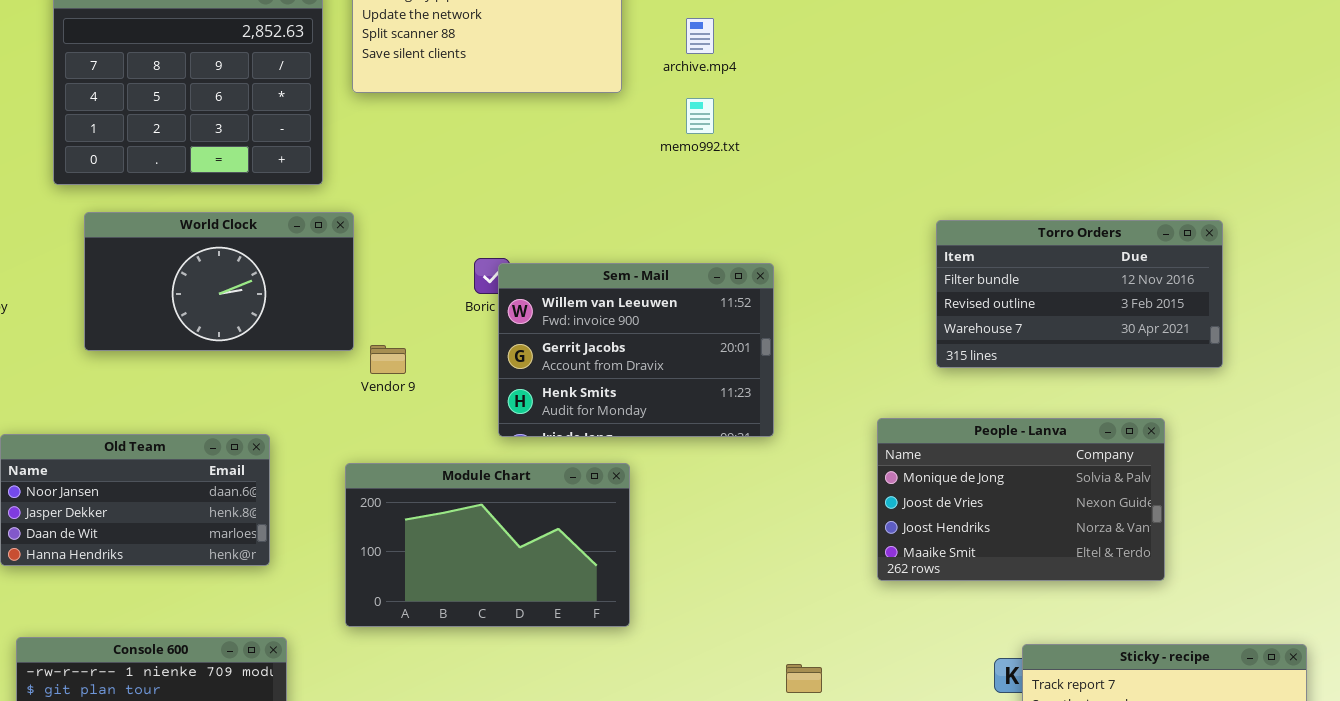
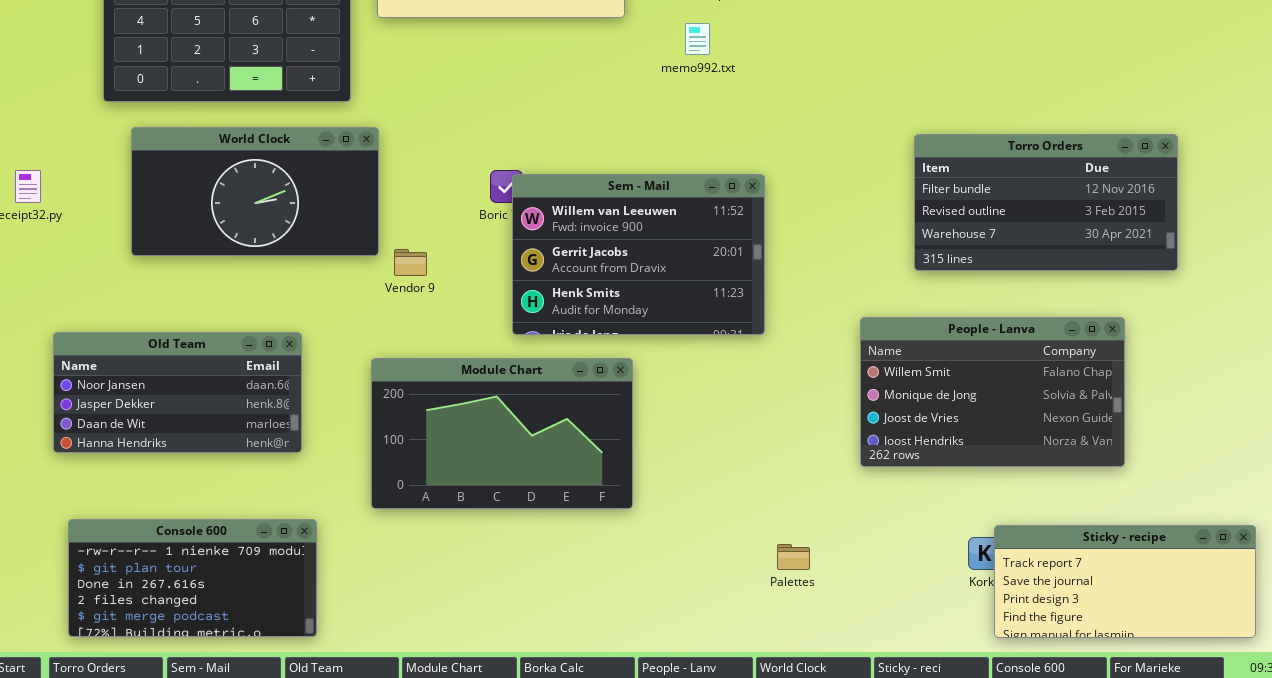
People - Lanva: [877,418,1165,581] -> [860,317,1125,467], scrolled up 1 row

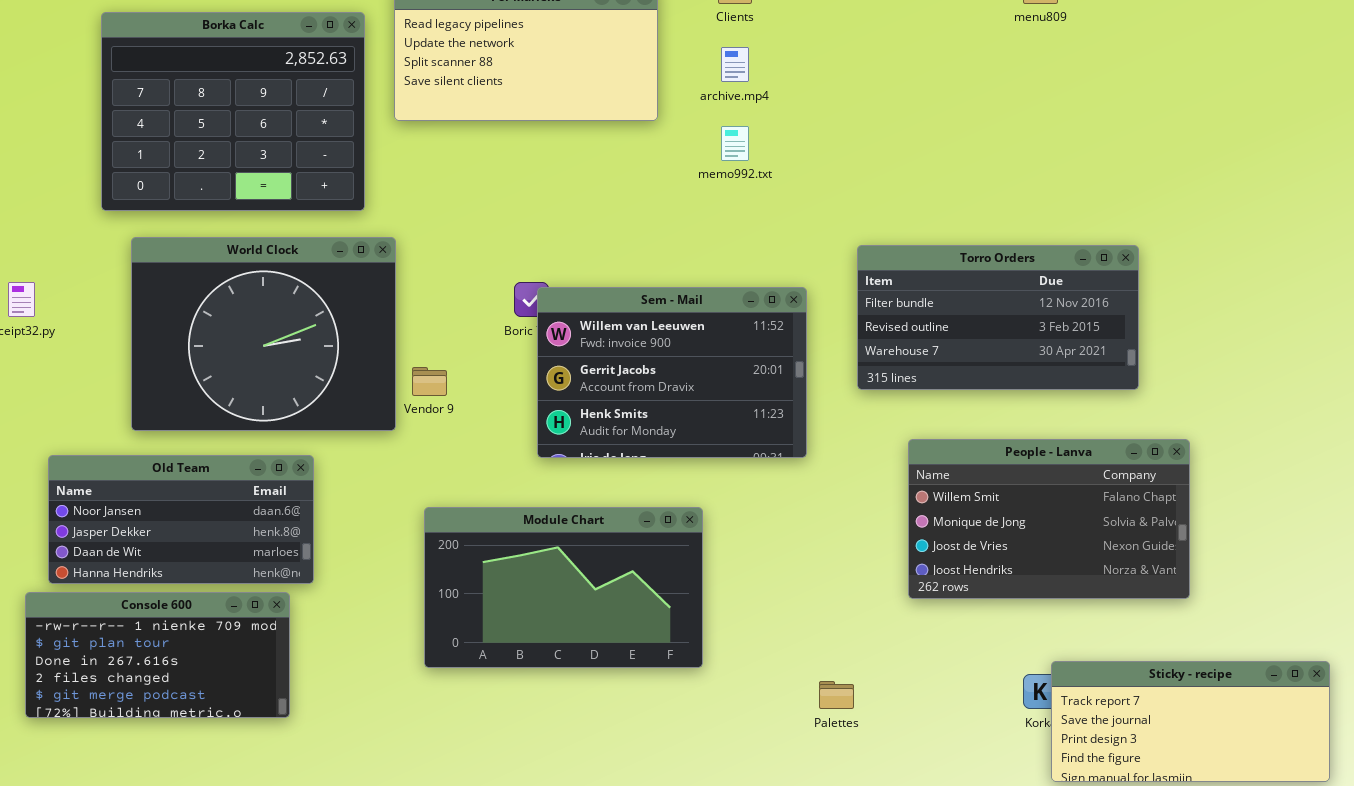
World Clock: [131,127,379,256] -> [131,237,396,431], resized
Torro Orders: [914,134,1178,271] -> [857,245,1139,390], moved
Module Chart: [371,358,633,509] -> [424,507,703,668], moved
Console 600: [68,519,317,637] -> [25,592,290,718], moved

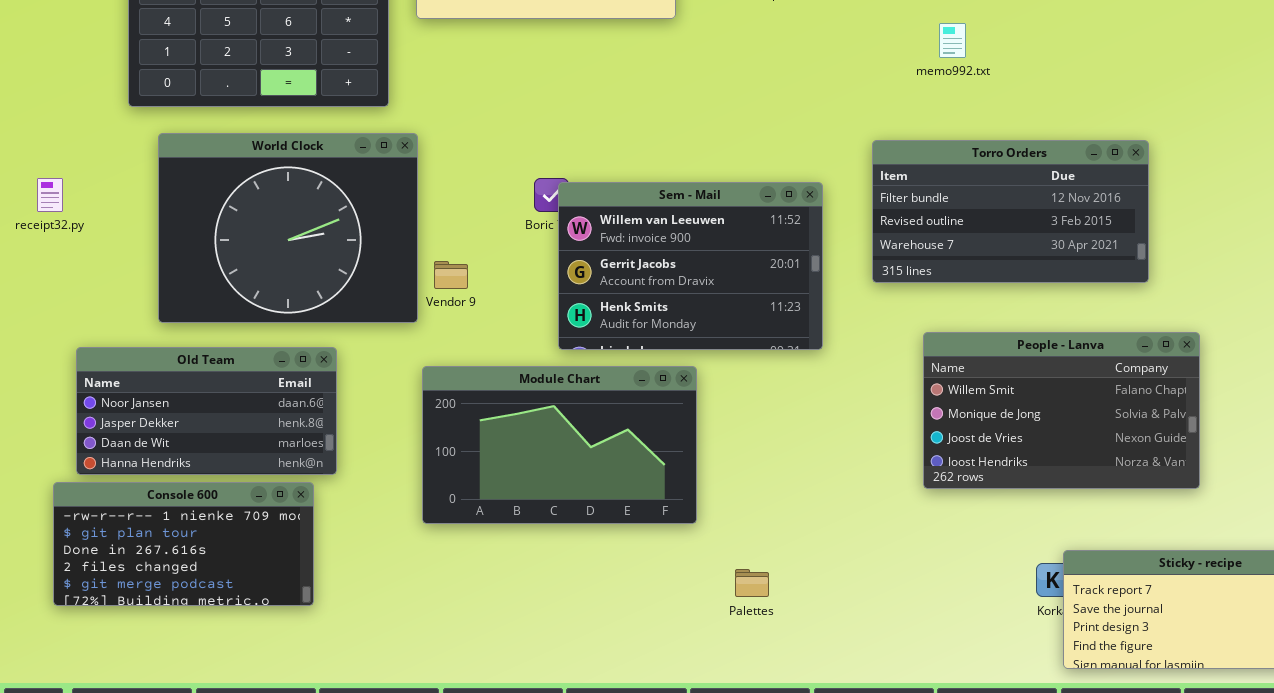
memo992.txt: [721,126,749,161] -> [939,23,966,58], moved
Module Chart: [424,507,703,668] -> [422,366,697,524], moved
Palettes: [819,681,854,709] -> [735,569,769,597], moved

